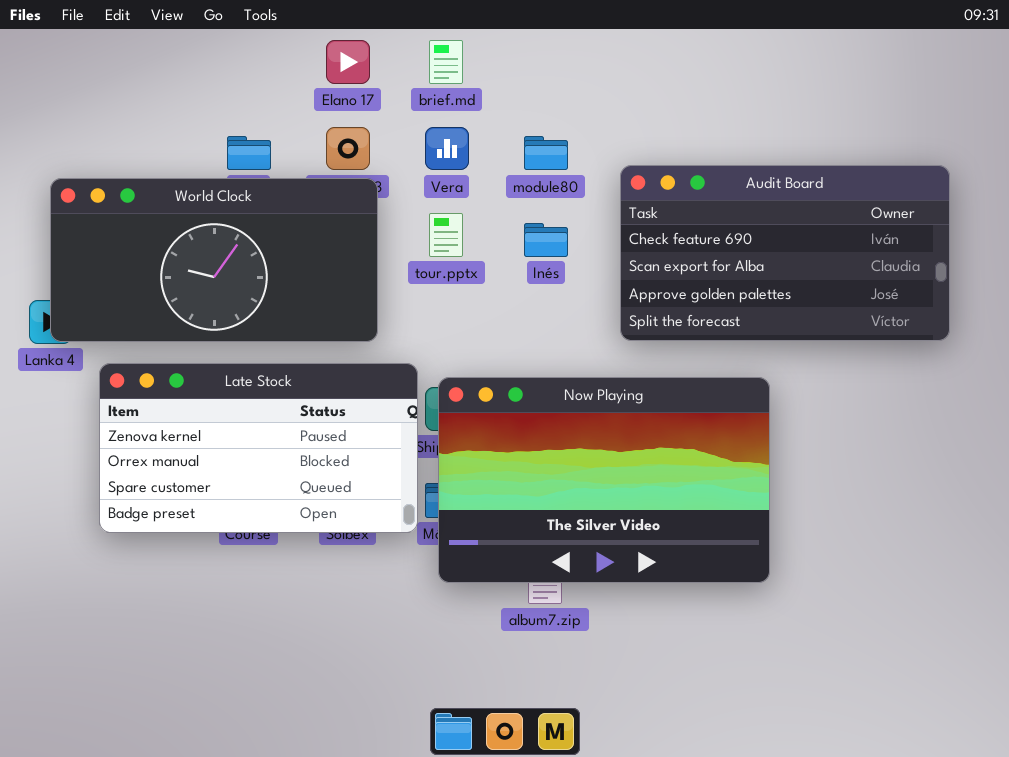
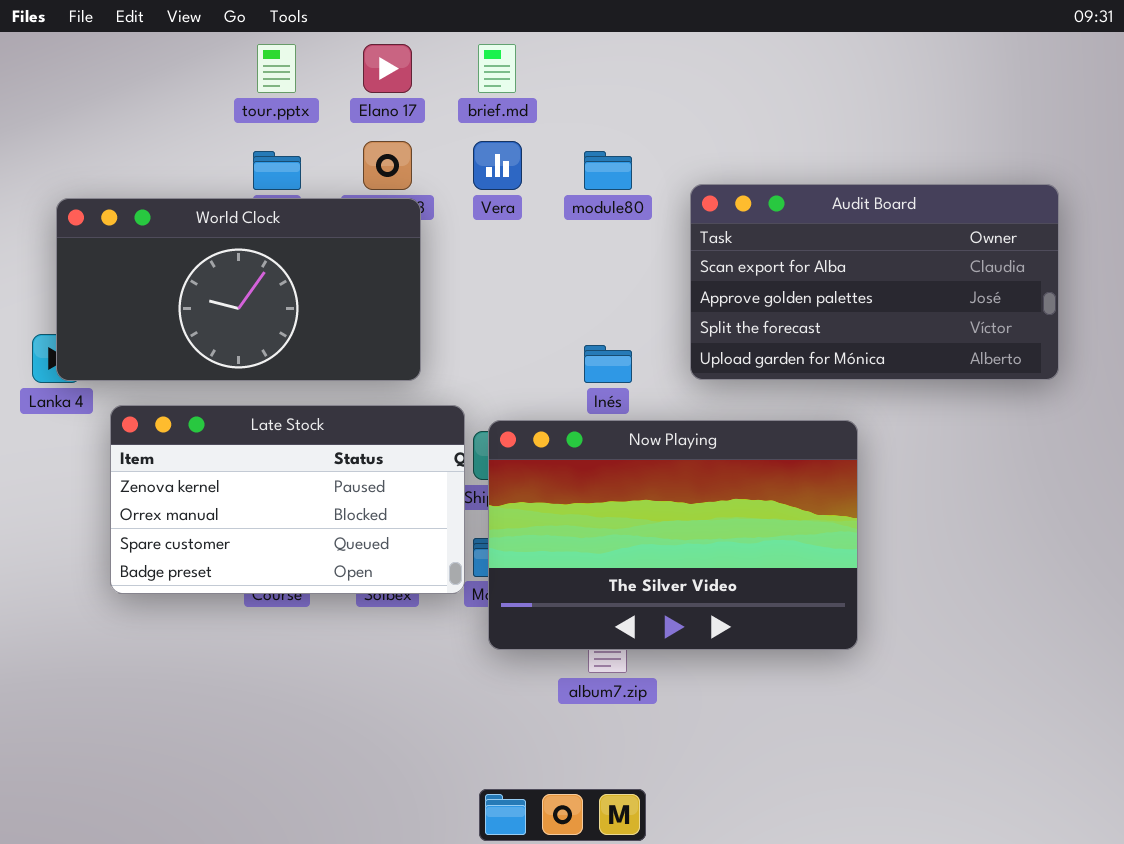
Audit Board: [620,165,950,341] -> [690,184,1059,380], scrolled down 1 row
tour.pptx: [429,213,463,257] -> [257,44,296,93], moved
Inés: [524,223,568,257] -> [584,345,632,383], moved

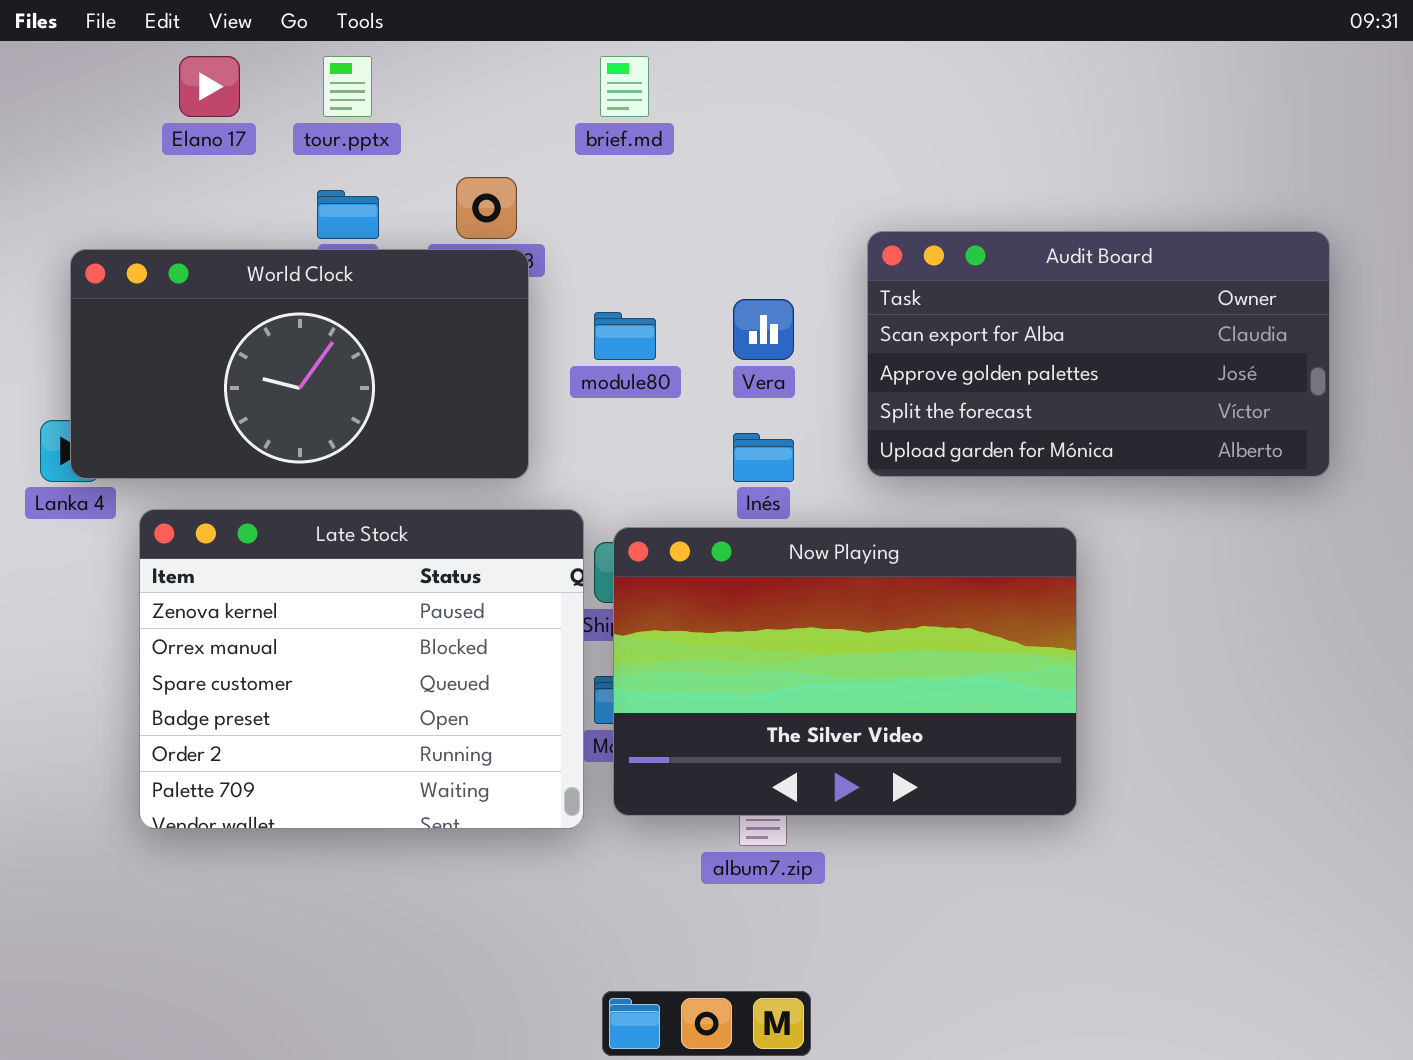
Elano 17: [363,44,412,93] -> [179,56,240,117], moved
Vera: [473,141,522,190] -> [733,299,794,360], moved
module80: [584,151,632,190] -> [594,312,656,360], moved
Late Stock: [110,405,465,594] -> [139,509,584,829], resized

